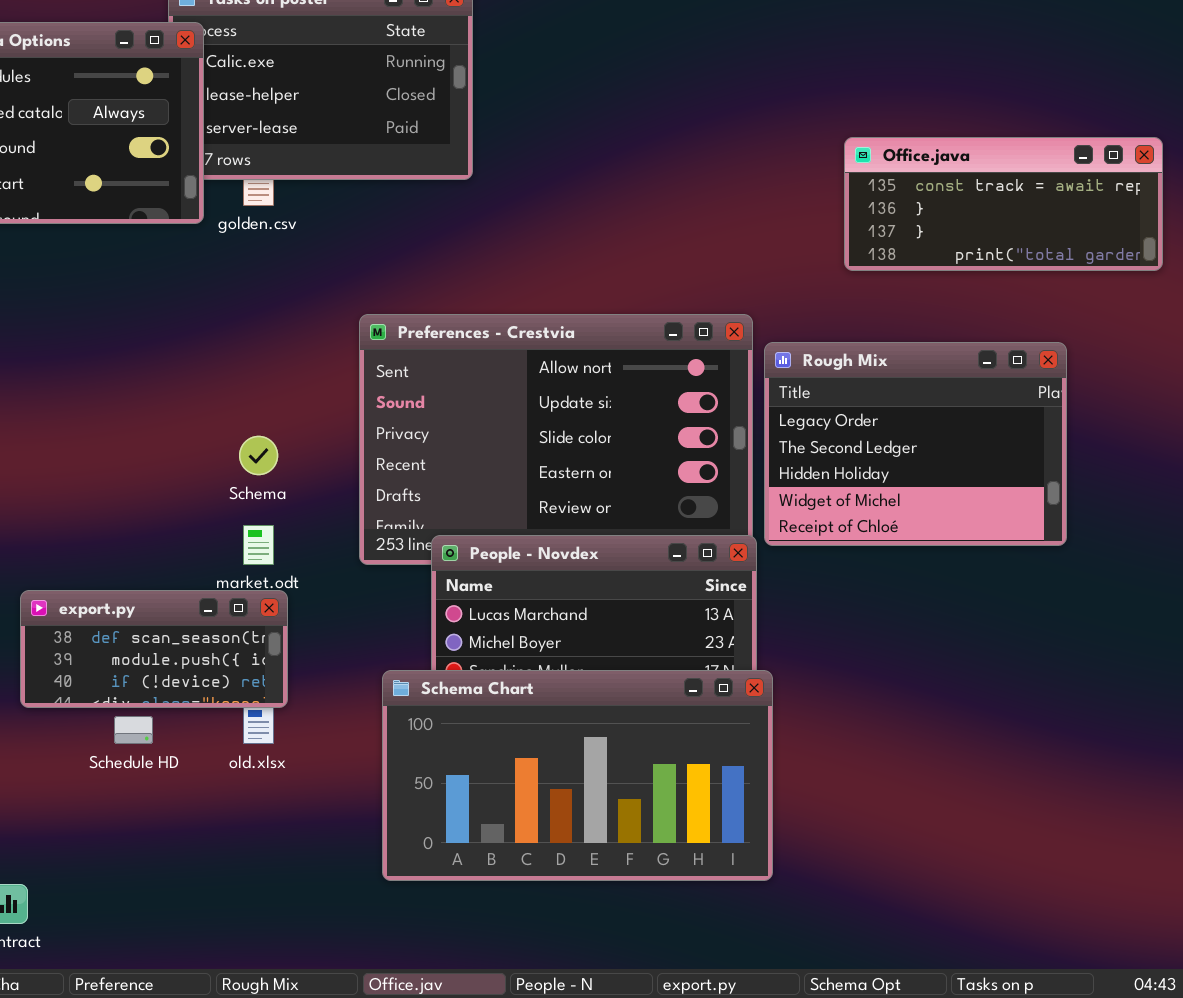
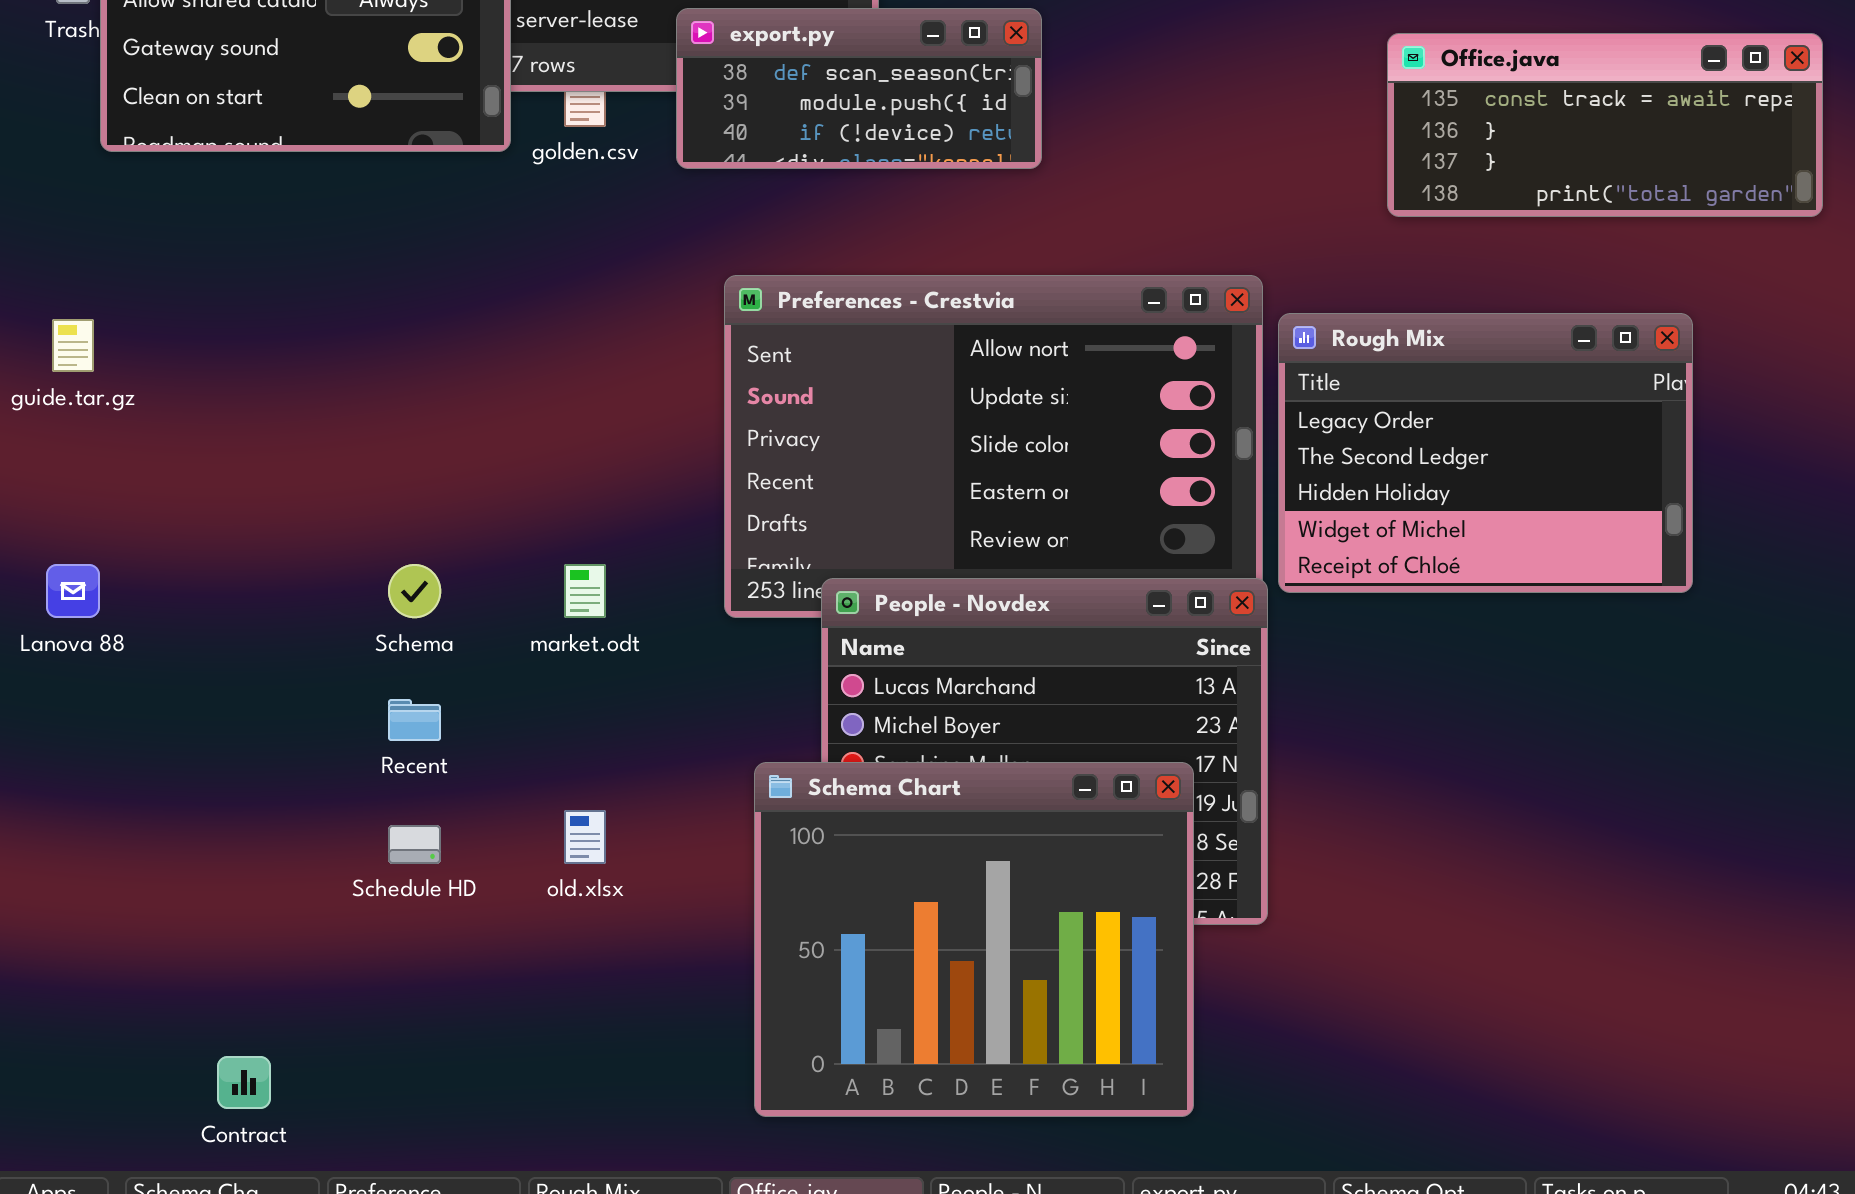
Schema: [239,436,278,475] -> [388,564,441,618], moved
export.py: [20,590,288,708] -> [676,8,1042,169], moved
Schema Chart: [382,670,773,881] -> [754,762,1194,1117], resized

